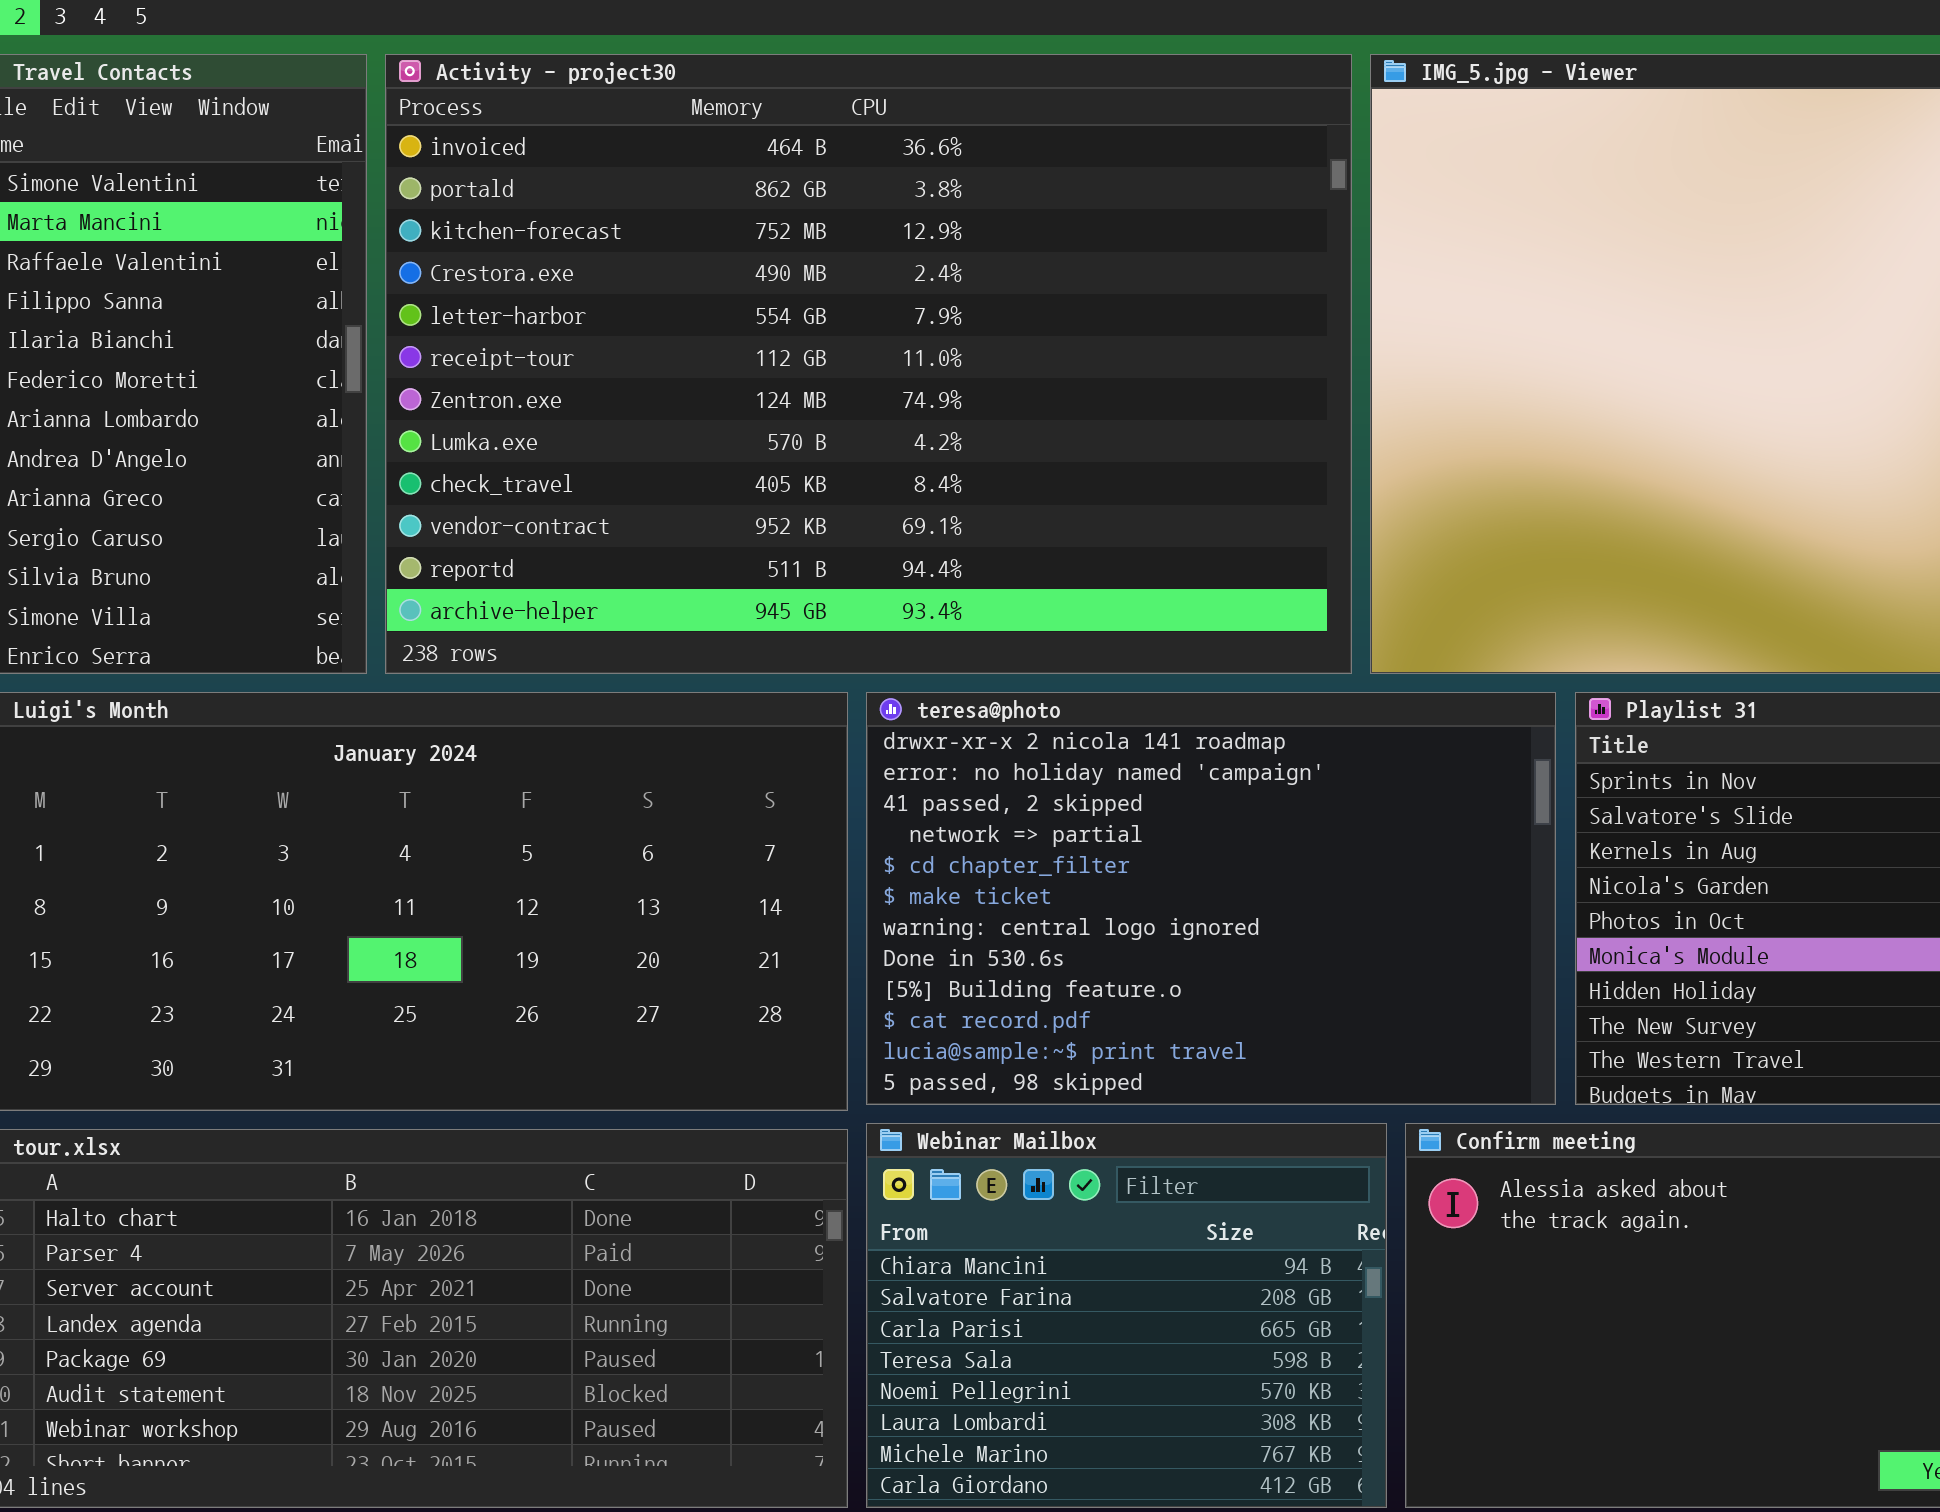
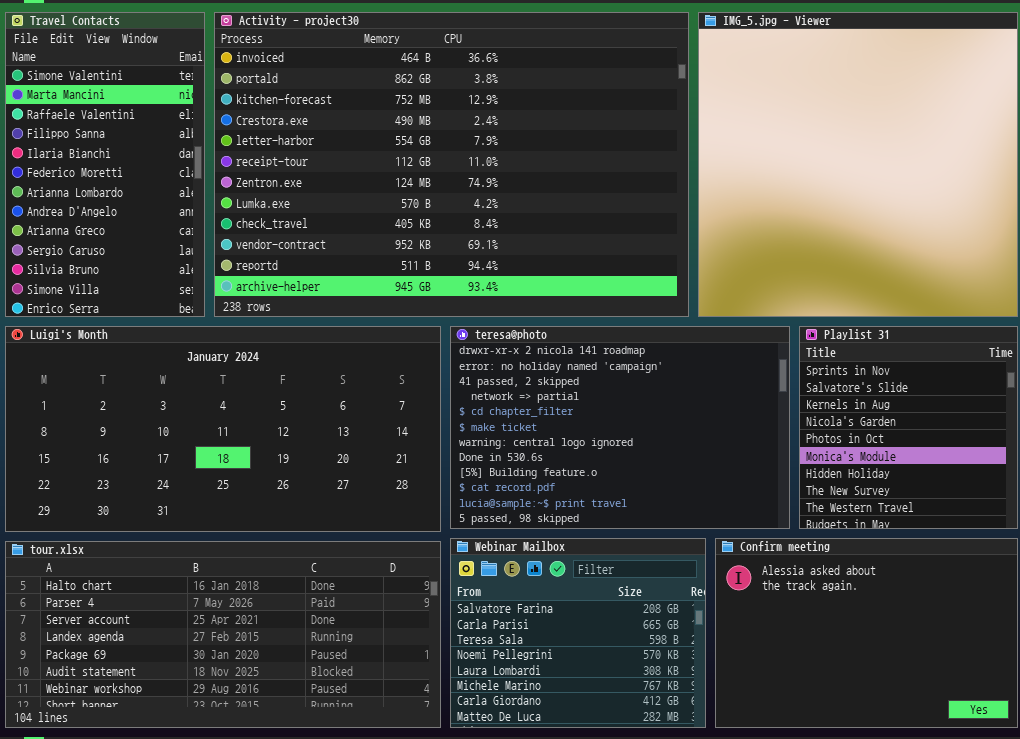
Webinar Mailbox: [866,1123,1387,1508] -> [450,538,706,728], scrolled down 1 row

